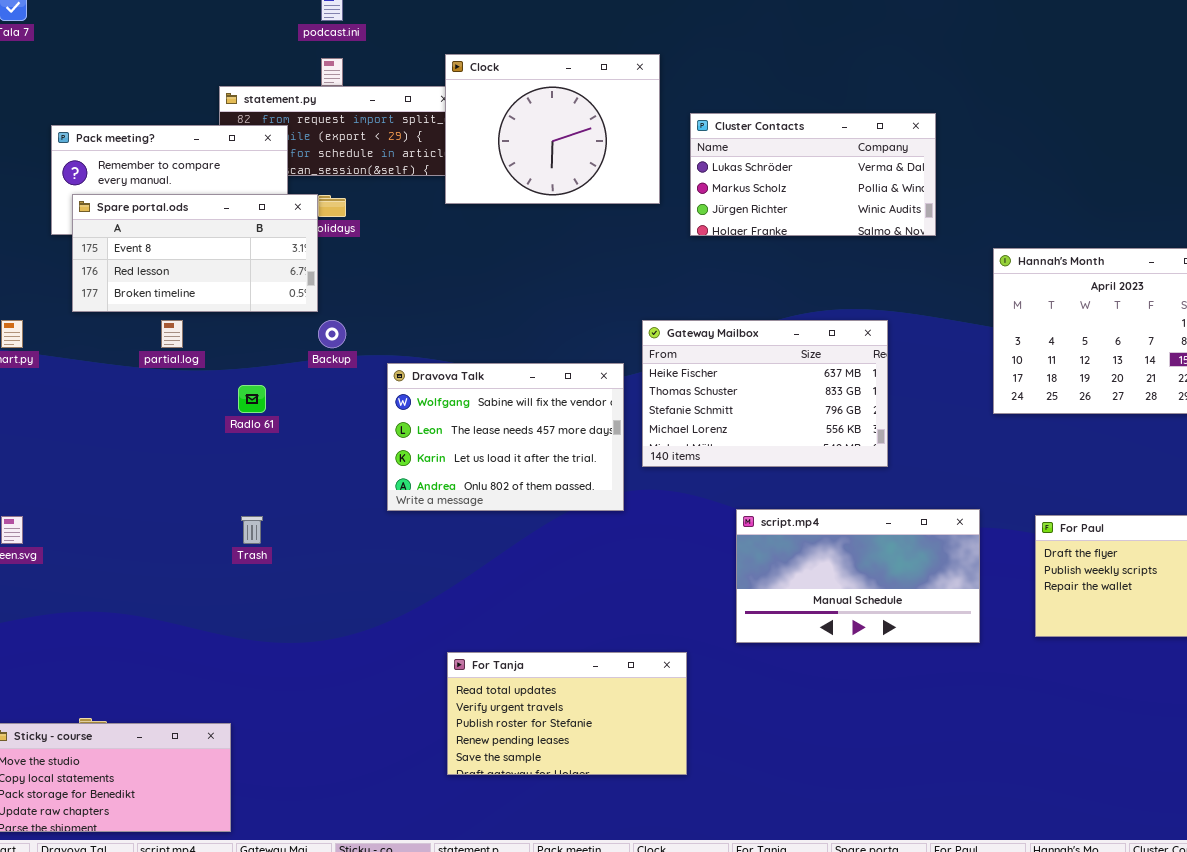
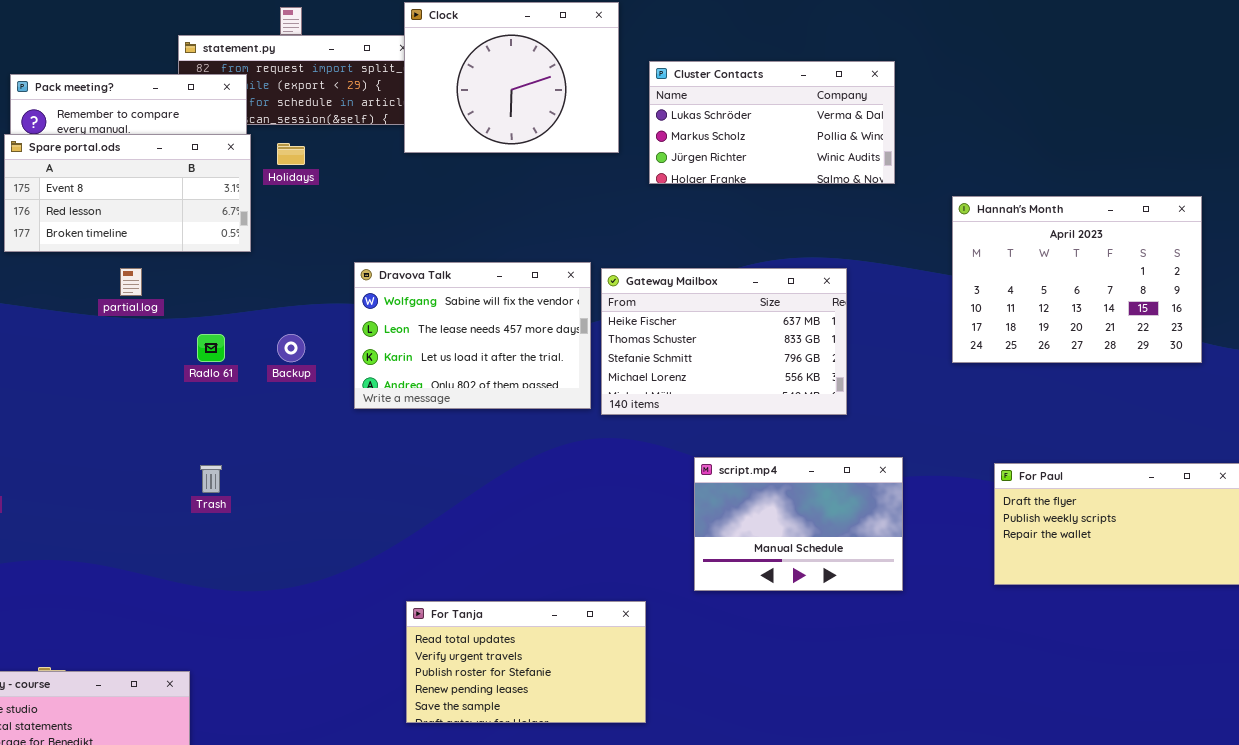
Spare portal.ods: [72,194,318,312] -> [4,134,251,252], moved
Backup: [318,320,346,348] -> [277,334,305,362], moved
Dravova Talk: [387,363,624,511] -> [354,262,591,409], moved
script.mp4: [736,509,980,643] -> [694,457,903,591], resized

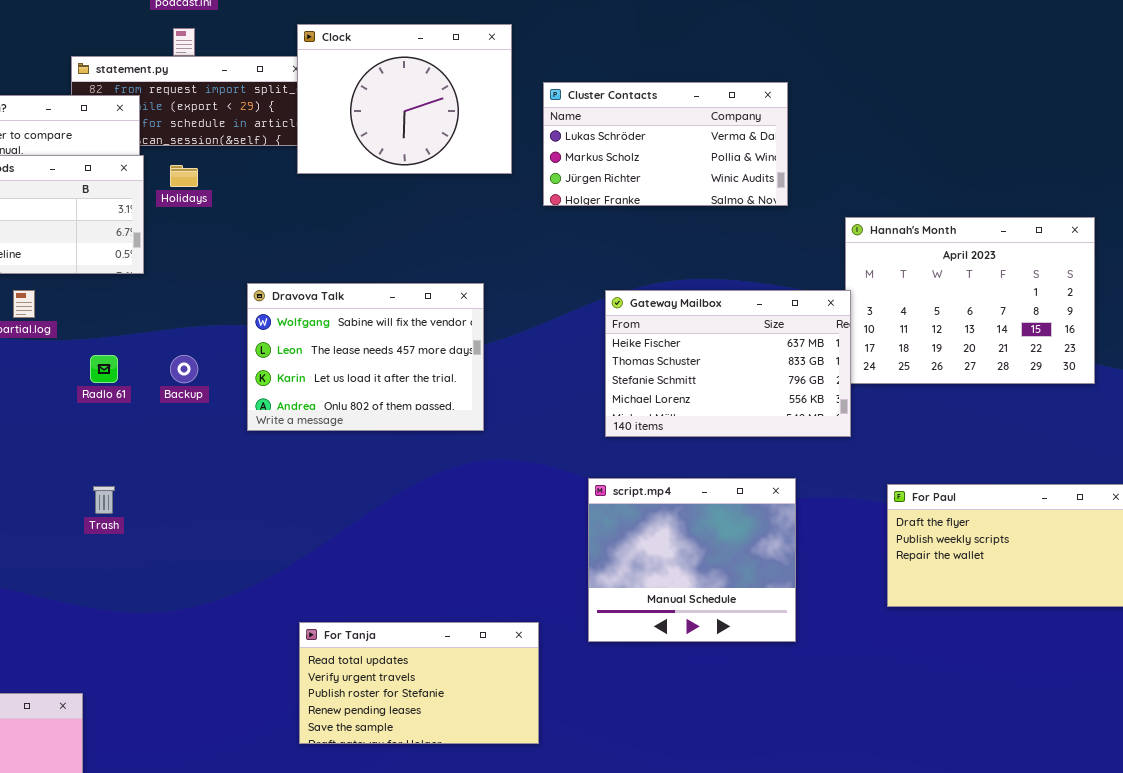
Gateway Mailbox: [601,268,847,415] -> [605,290,851,437], moved
script.mp4: [694,457,903,591] -> [588,478,796,642], resized

